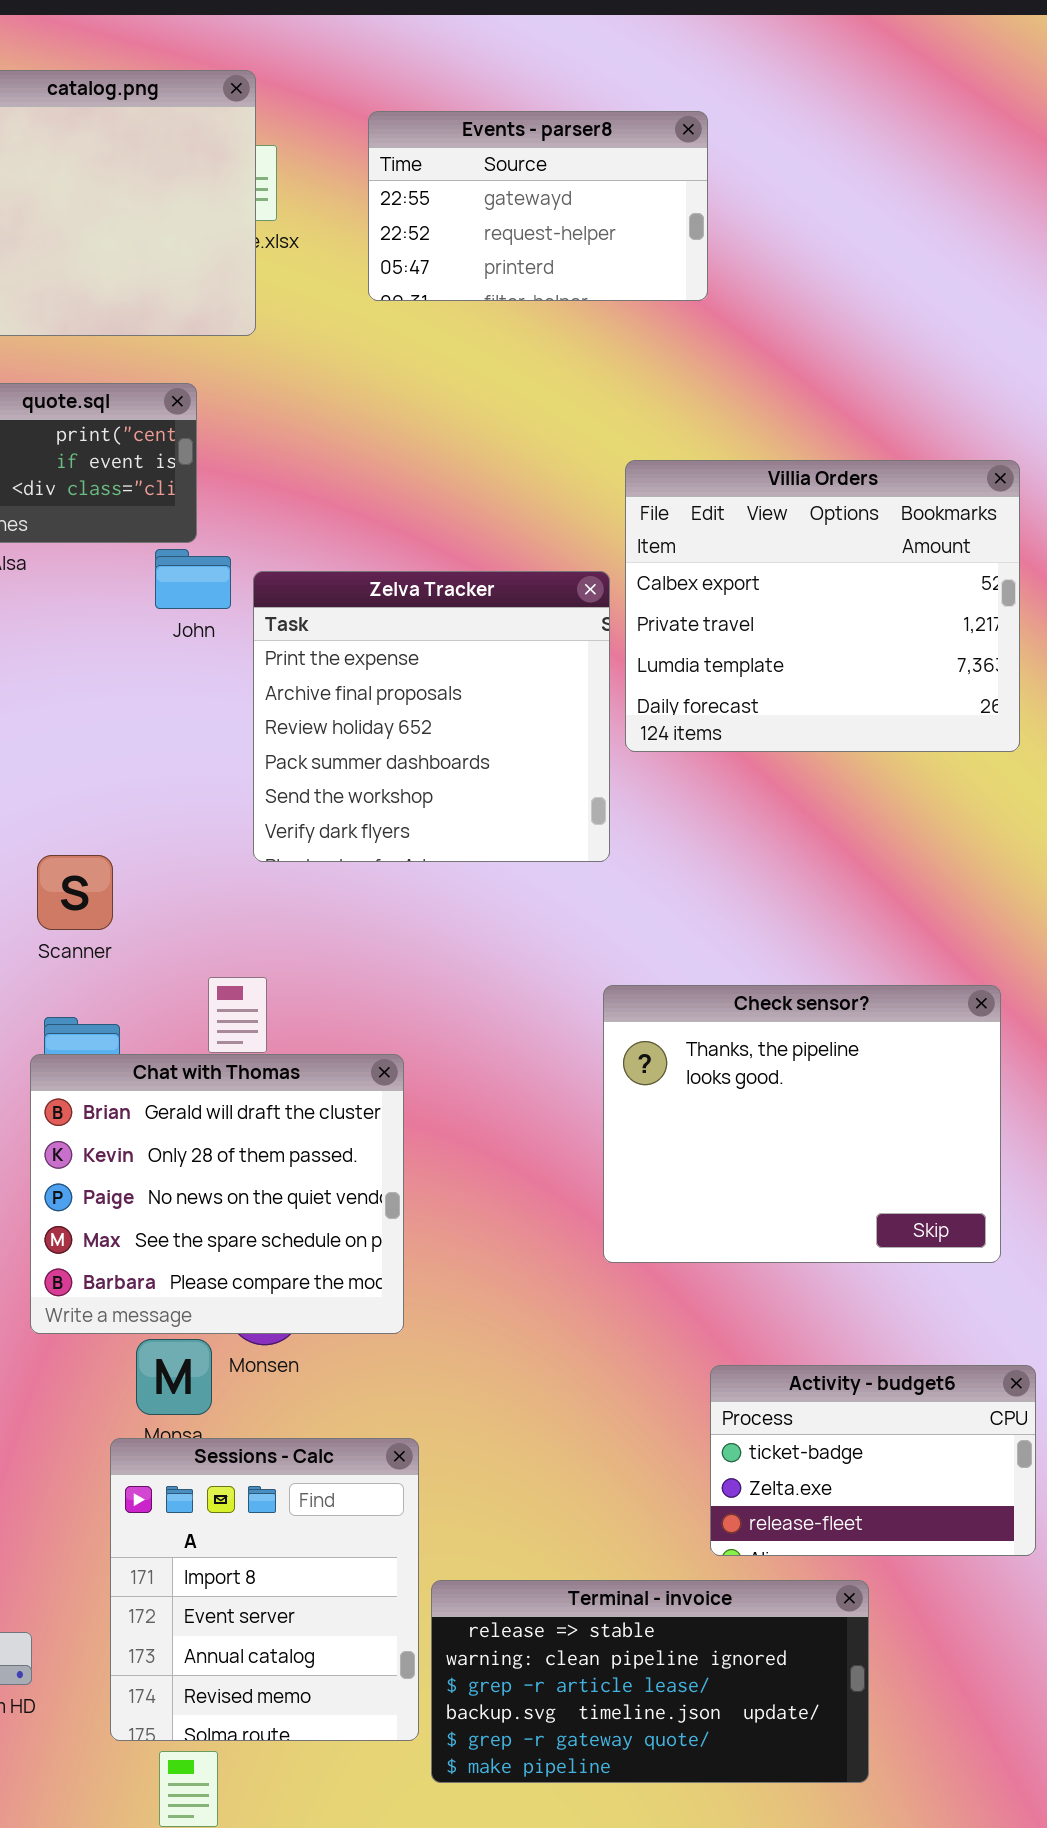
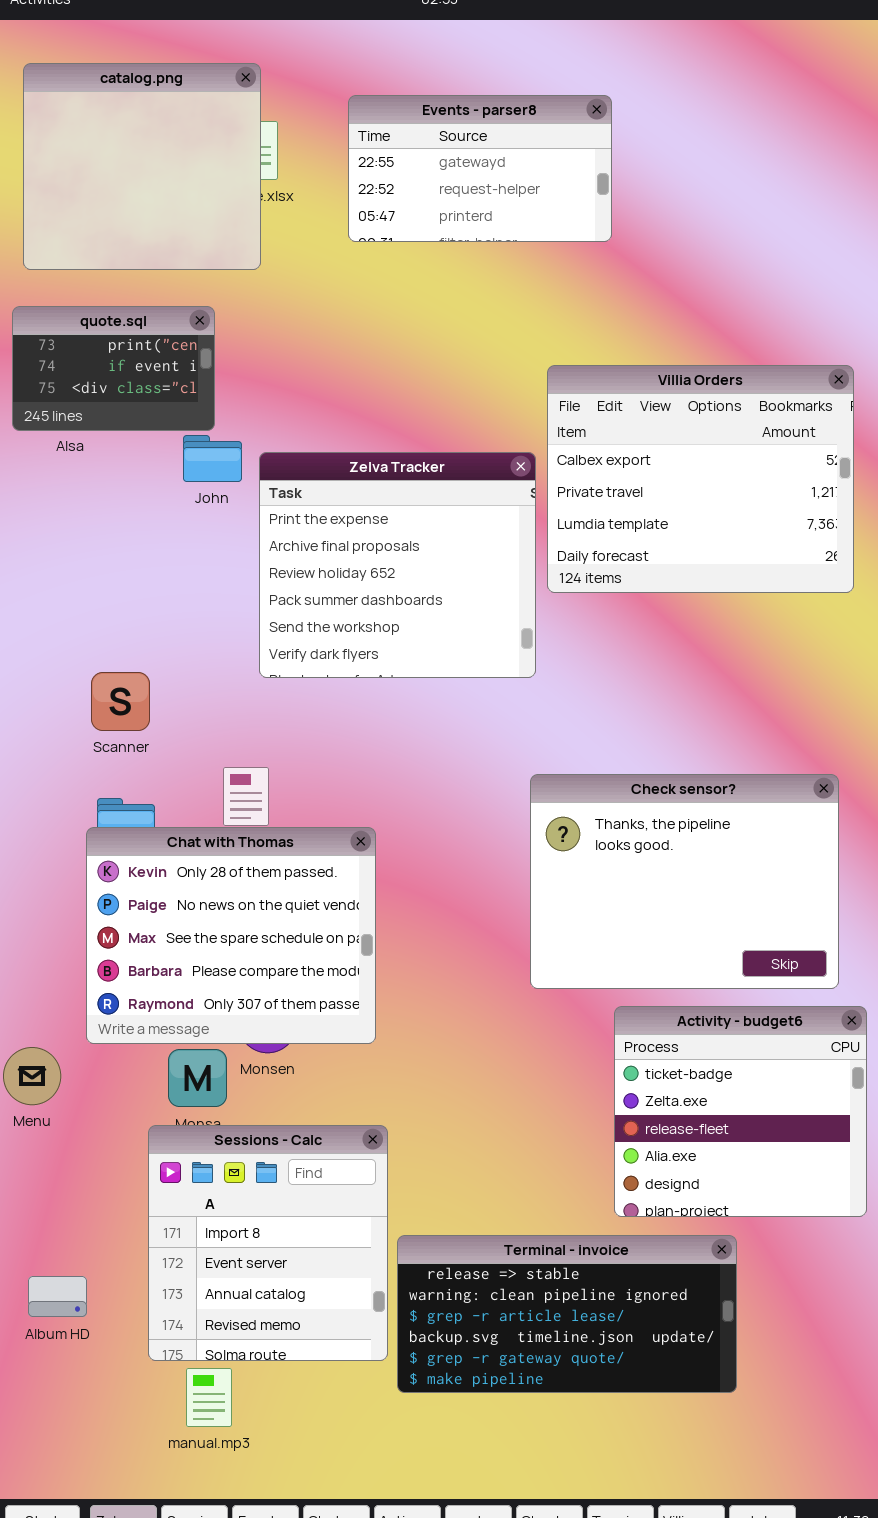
Chat with Thomas: [30,1054,404,1334] -> [86,827,376,1044], scrolled down 1 row
Activity - budget6: [710,1365,1036,1556] -> [614,1006,867,1217], resized

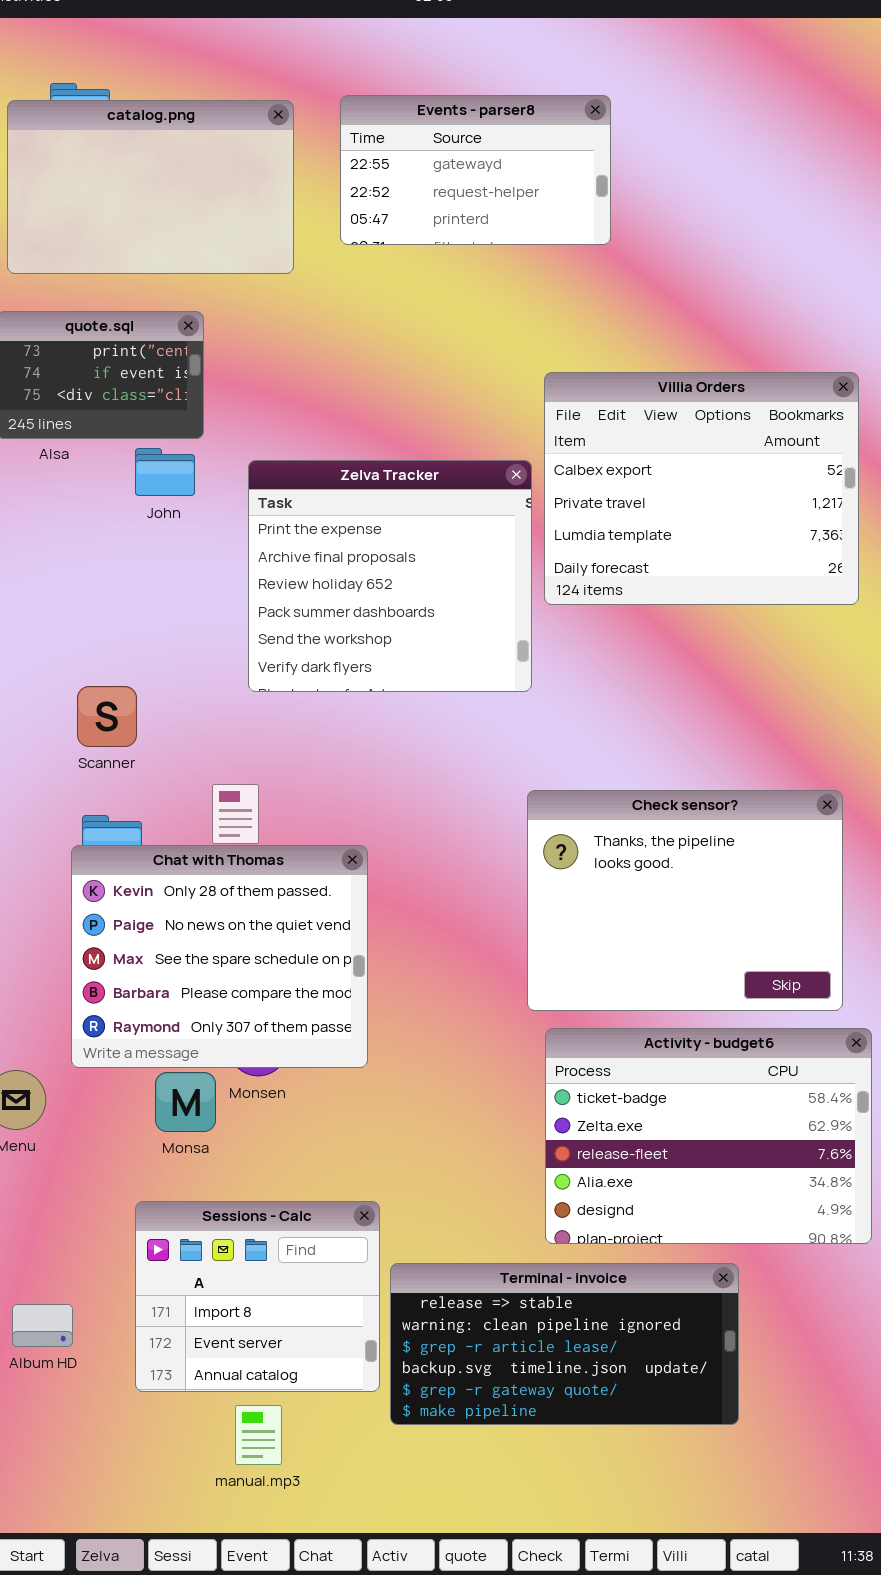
catalog.png: [23,63,261,270] -> [7,100,294,274], resized
John: [183,435,242,482] -> [135,448,195,496], moved
Activity - budget6: [614,1006,867,1217] -> [545,1028,872,1244], resized
Sessions - Calc: [148,1125,388,1361] -> [135,1201,380,1392], resized
manual.mp3: [186,1368,232,1427] -> [235,1405,282,1465], moved

